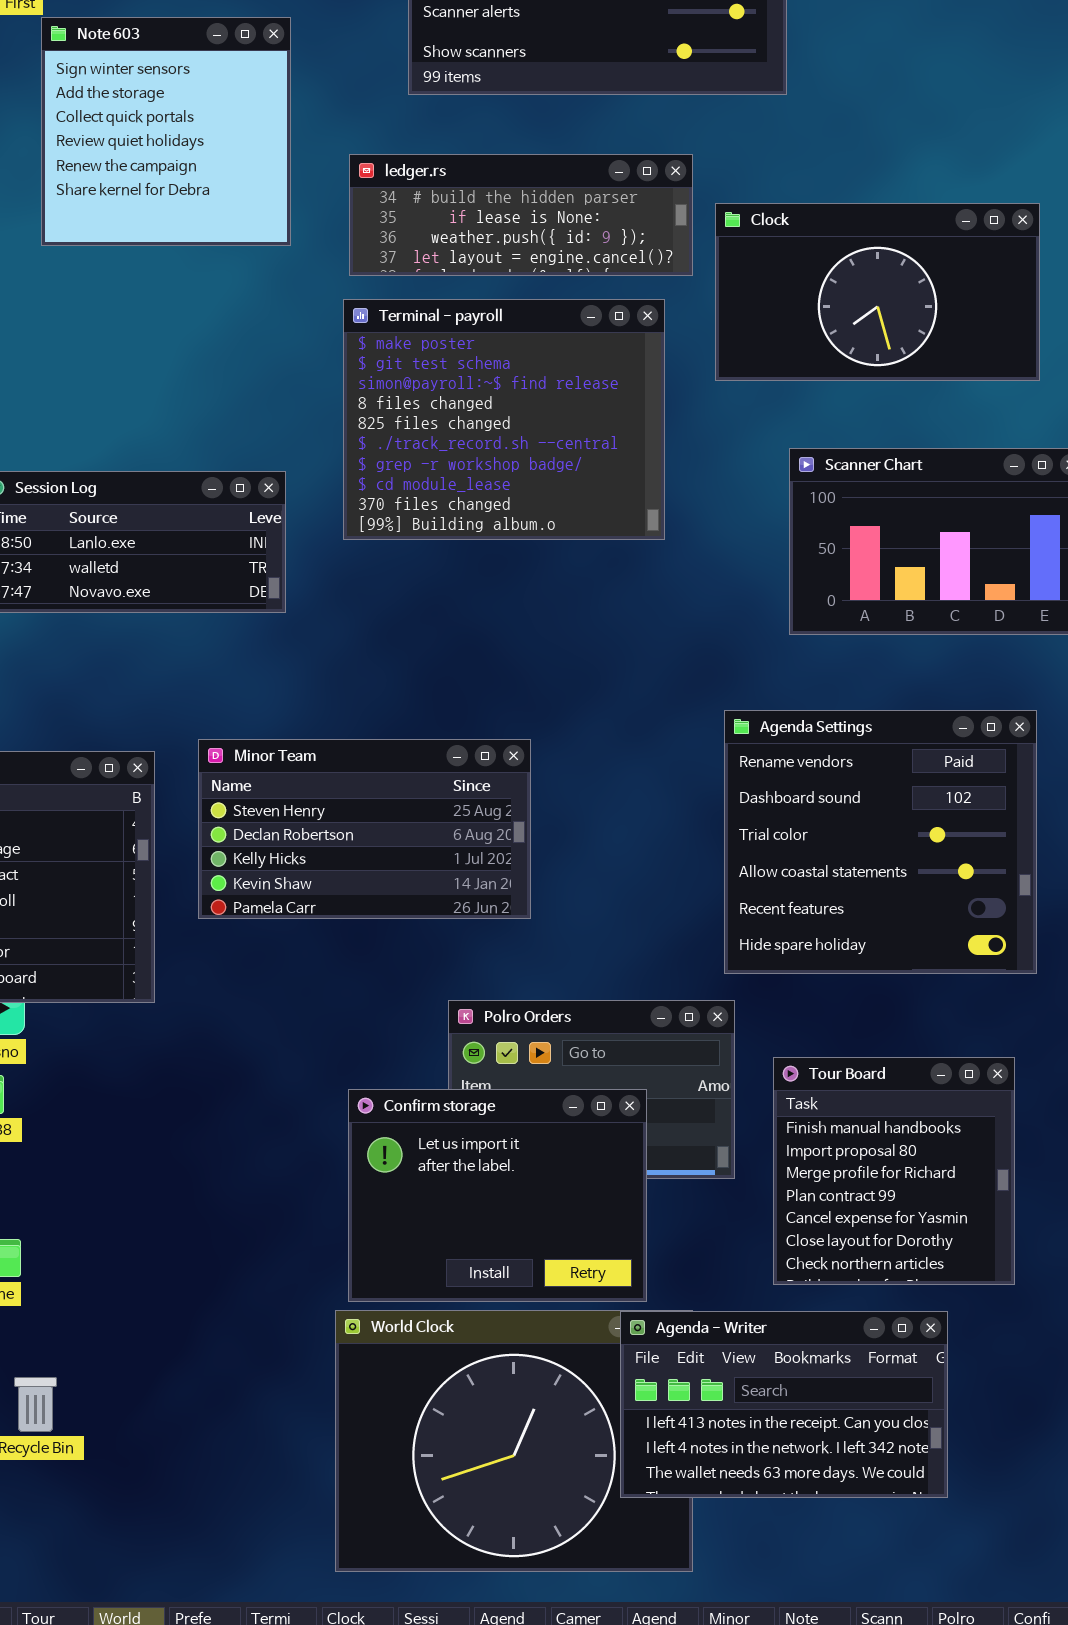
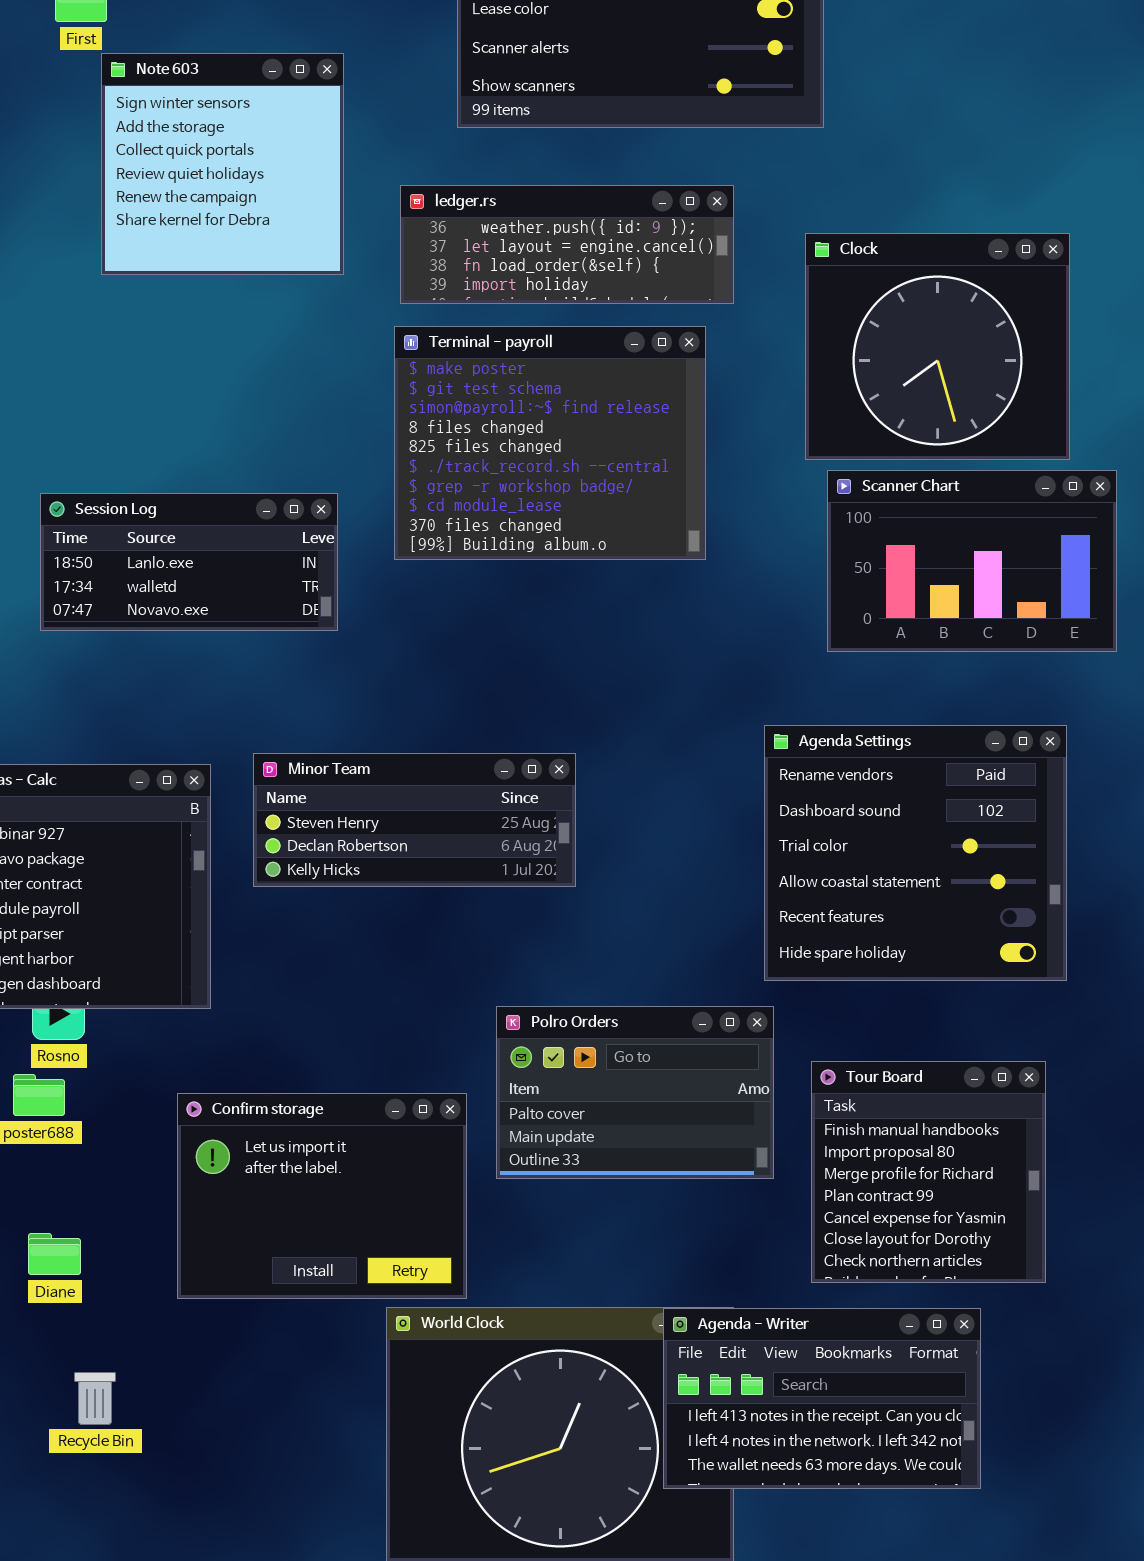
ledger.rs: [349,154,693,276] -> [400,185,734,304], scrolled down 2 rows
Clock: [715,203,1040,381] -> [805,233,1070,460], resized
Minor Team: [198,739,531,919] -> [253,753,576,887], resized
Confirm storage: [348,1089,647,1302] -> [177,1093,467,1299], moved

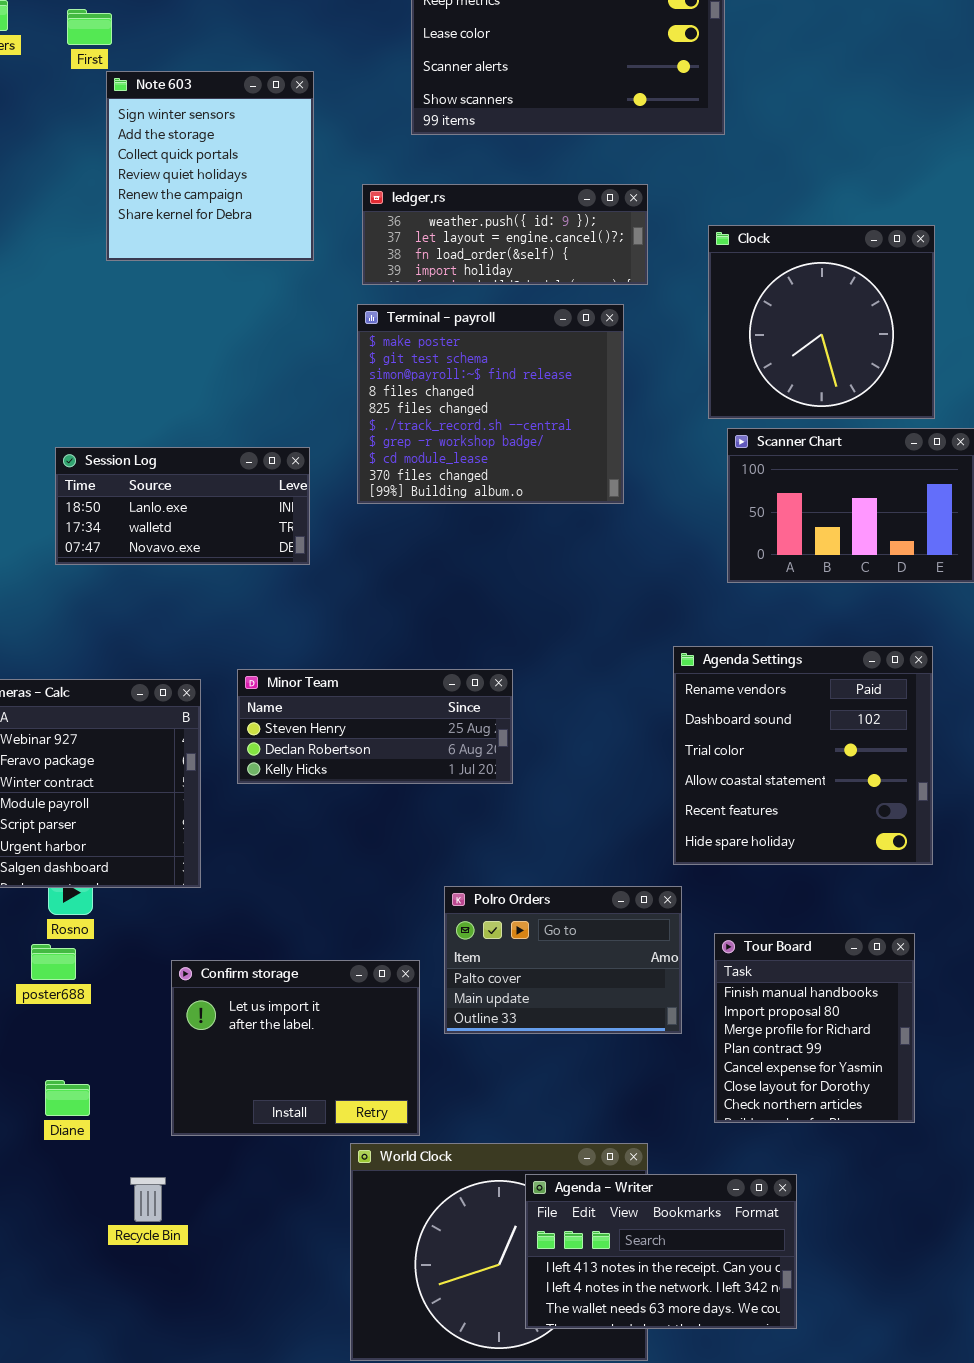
Agenda - Writer: [663,1308,981,1489] -> [525,1174,797,1329], moved
Recycle Bin: [74,1372,116,1425] -> [130,1177,166,1222], moved

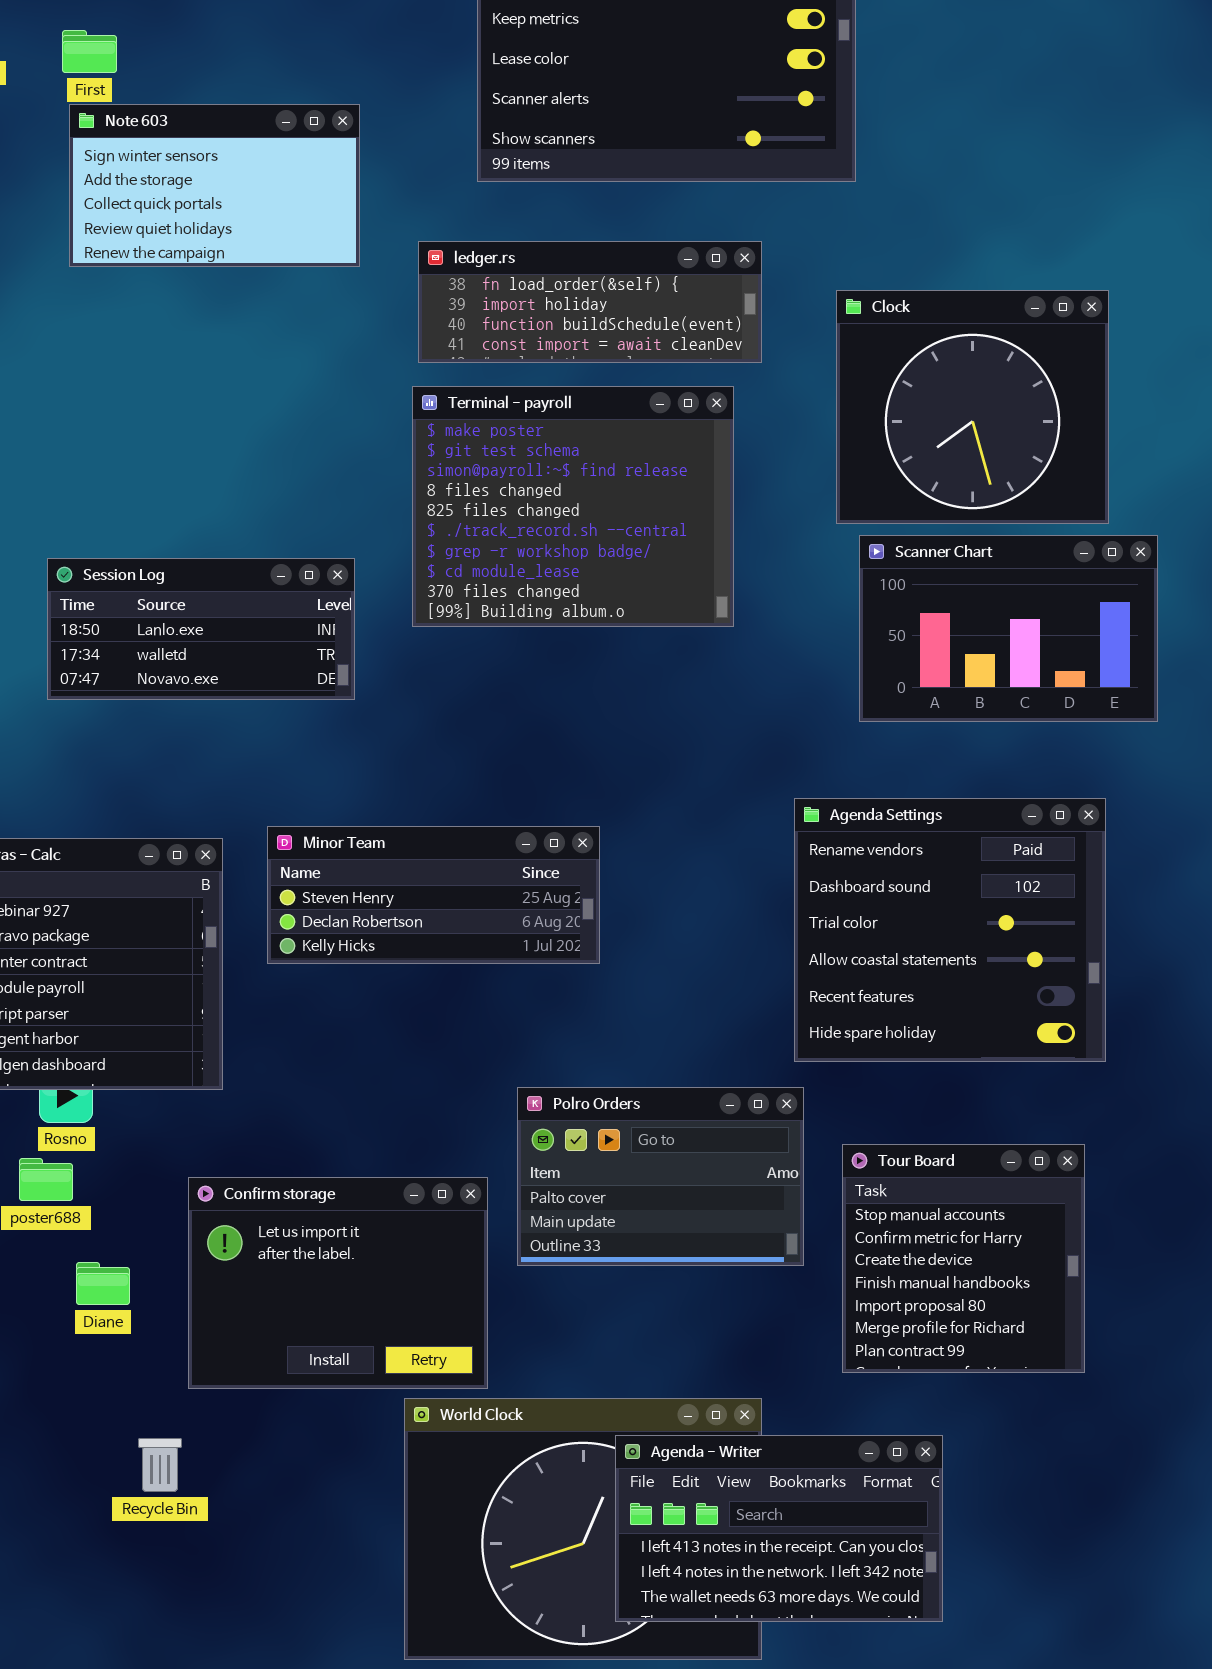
Note 603: [106,71,314,261] -> [69,104,360,267], resized
ledger.rs: [362,184,648,285] -> [418,241,762,363], scrolled down 2 rows
Tour Board: [714,933,915,1123] -> [842,1144,1085,1373], scrolled up 3 rows
Diane: [45,1080,90,1116] -> [76,1262,130,1305], moved

